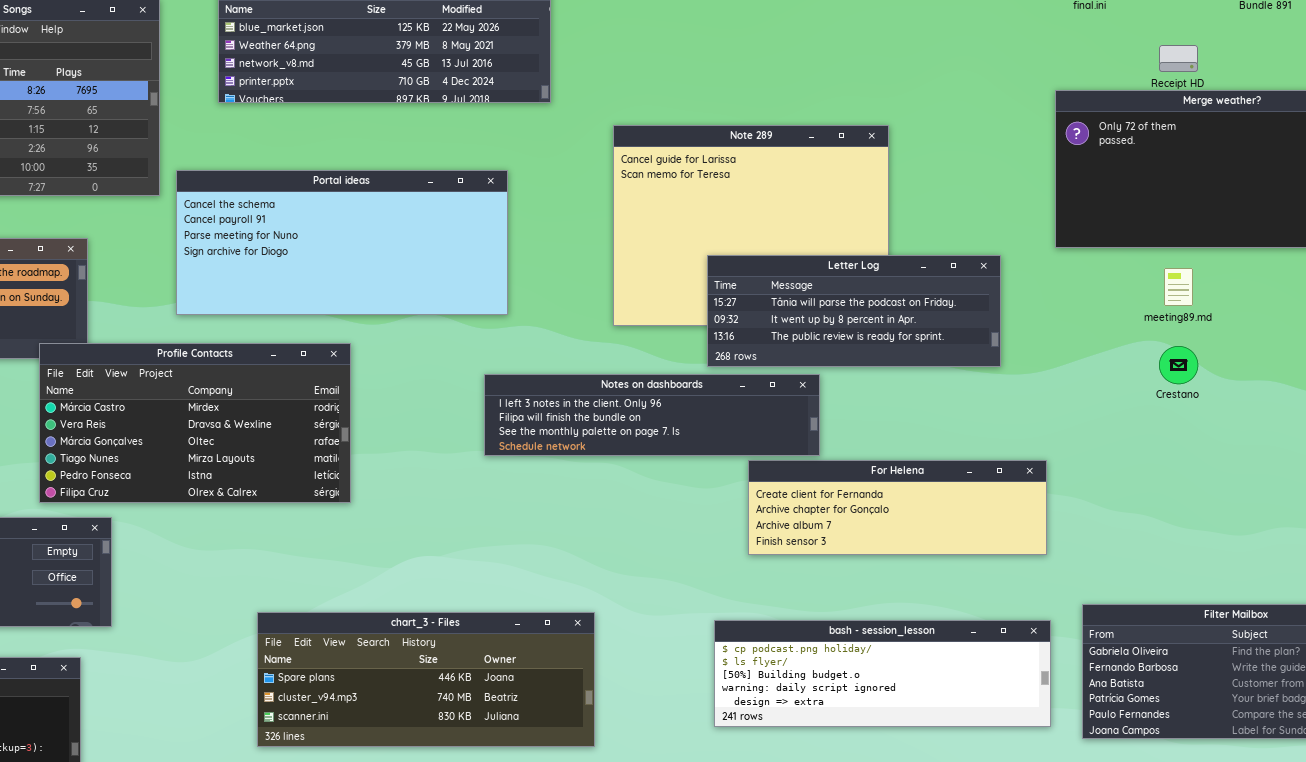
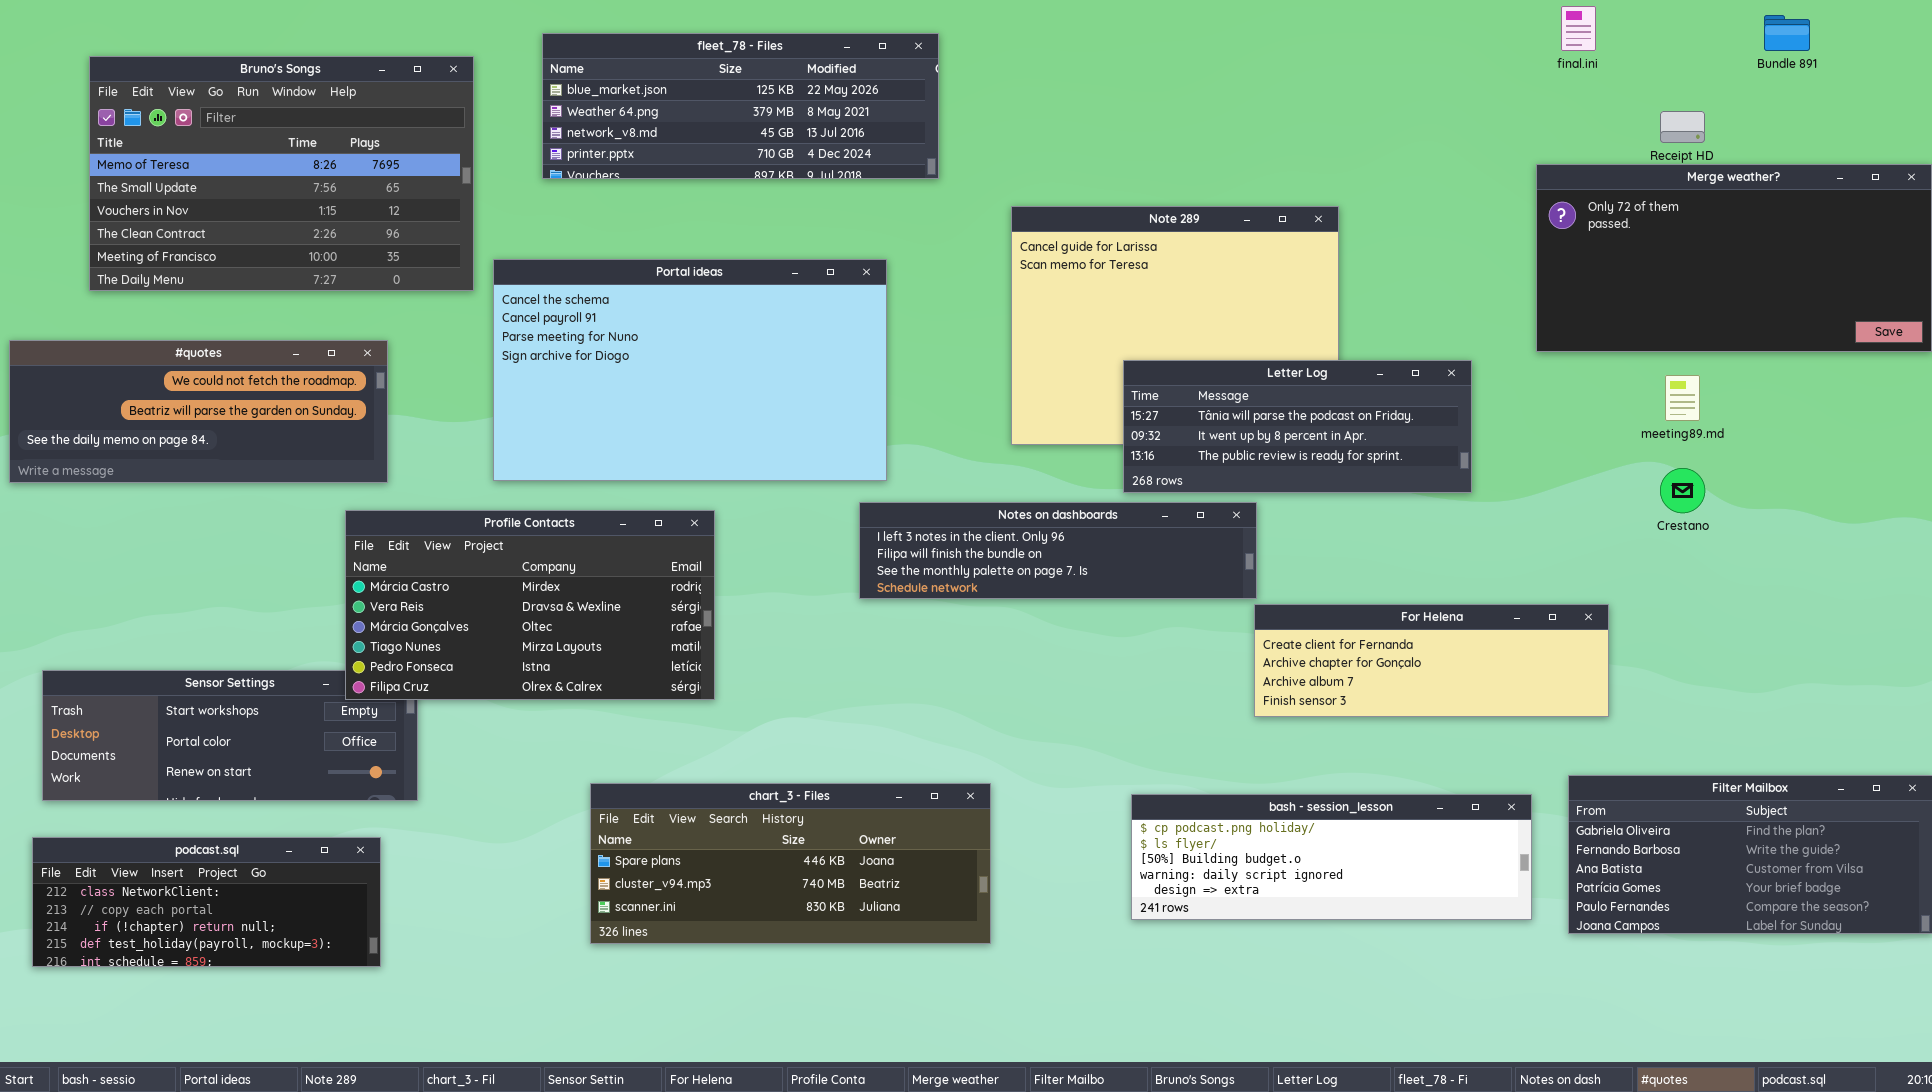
Portal ideas: [176,170,508,315] -> [493,259,887,481], resized
Profile Contacts: [39,343,351,503] -> [345,510,715,700], moved
For Helena: [748,460,1047,555] -> [1254,604,1609,717], moved

